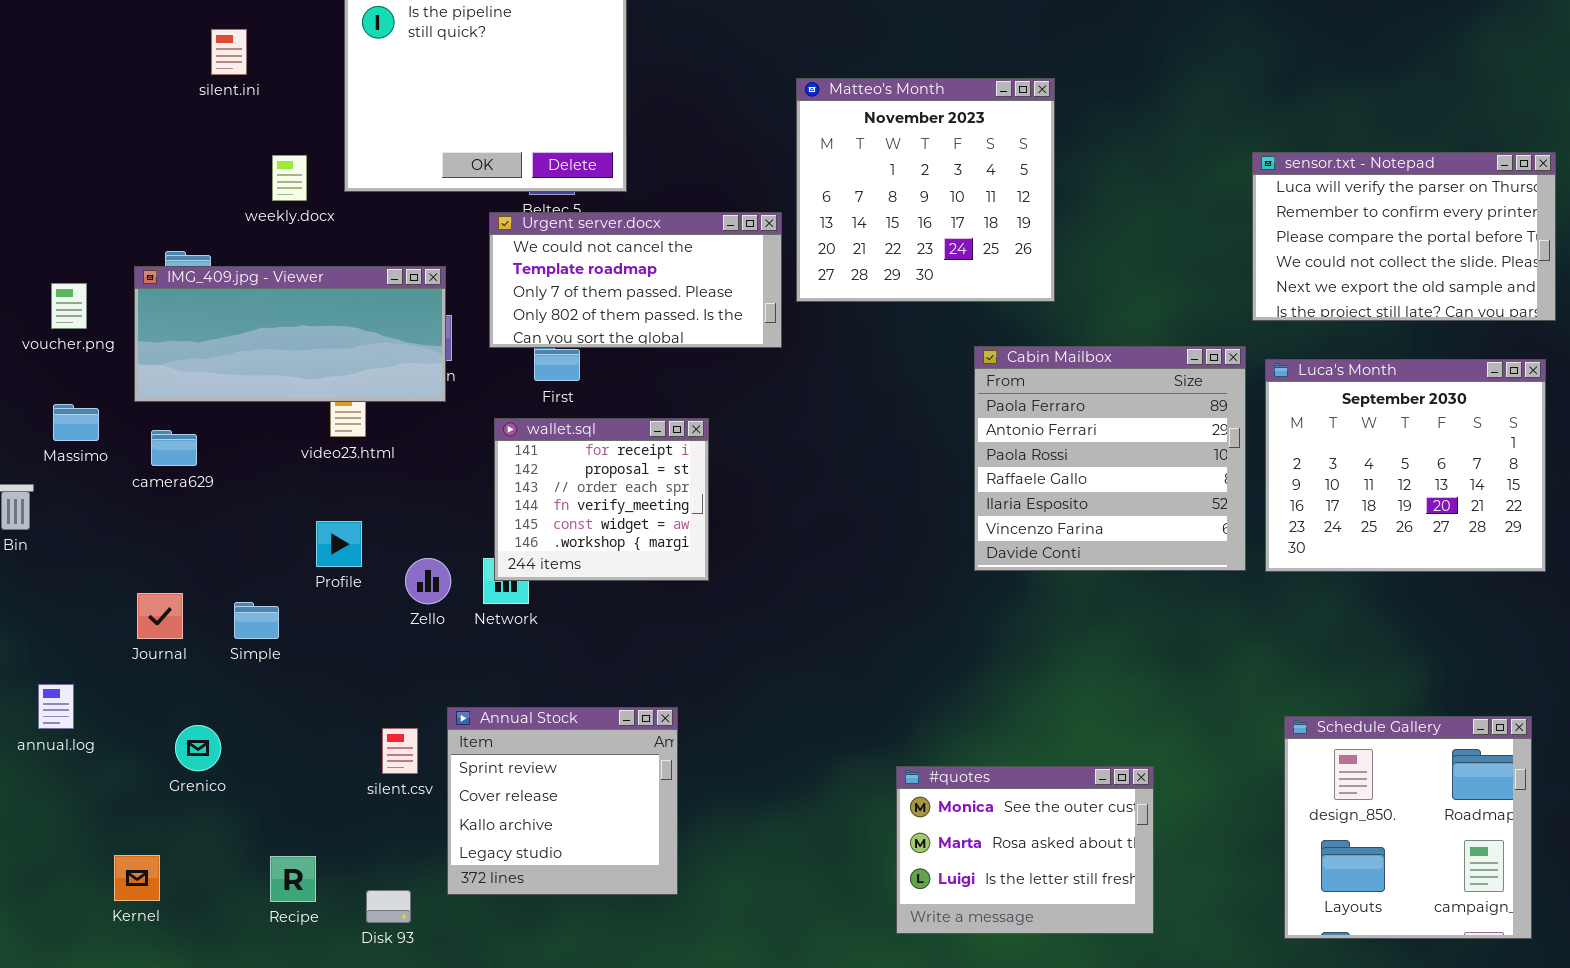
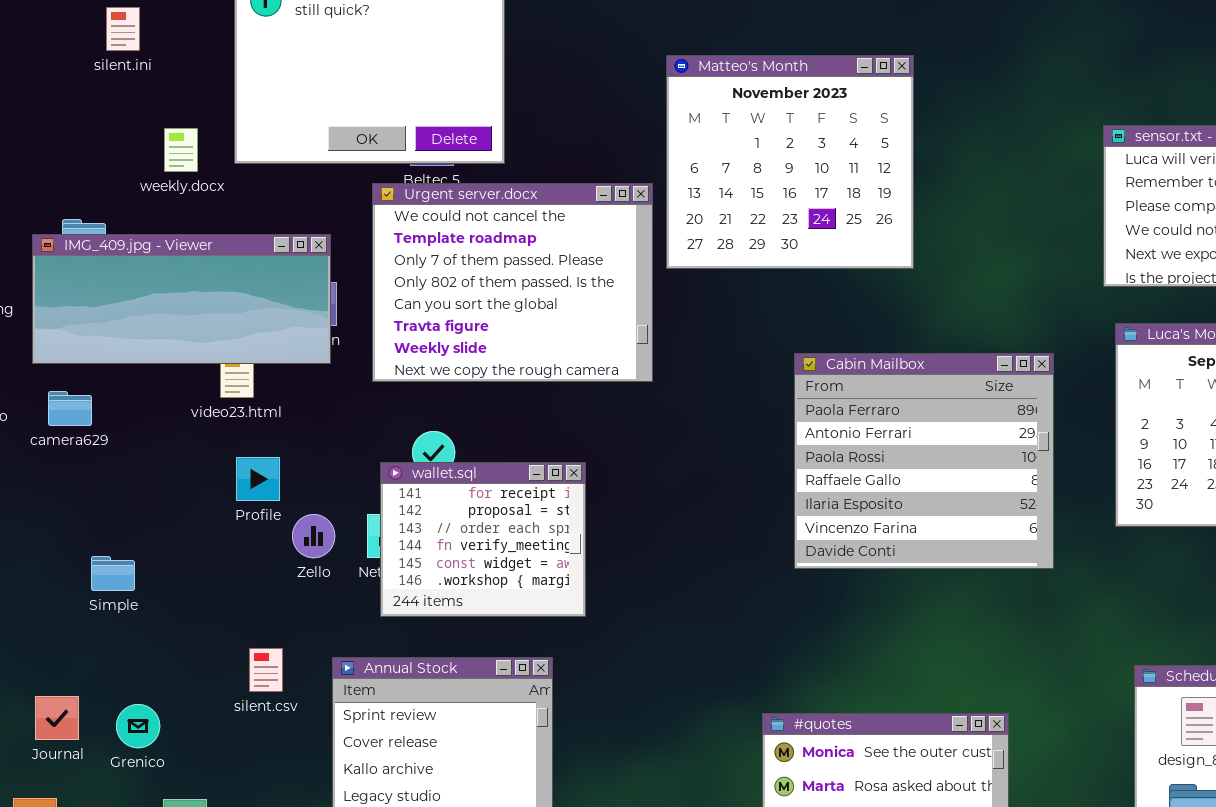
Urgent server.docx: [489,212,782,348] -> [372,183,653,382], resized
Cabin Mailbox: [974,346,1246,571] -> [794,353,1054,569], moved
wallet.sql: [494,418,709,581] -> [380,462,586,617], moved
Profile: [316,521,362,567] -> [236,457,280,501], moved
Journal: [137,593,183,639] -> [35,696,79,740], moved
Simple: [234,602,279,639] -> [91,556,135,591], moved
Grenico: [175,725,221,771] -> [116,704,160,748], moved
silent.csv: [382,728,418,774] -> [249,648,283,692], moved

